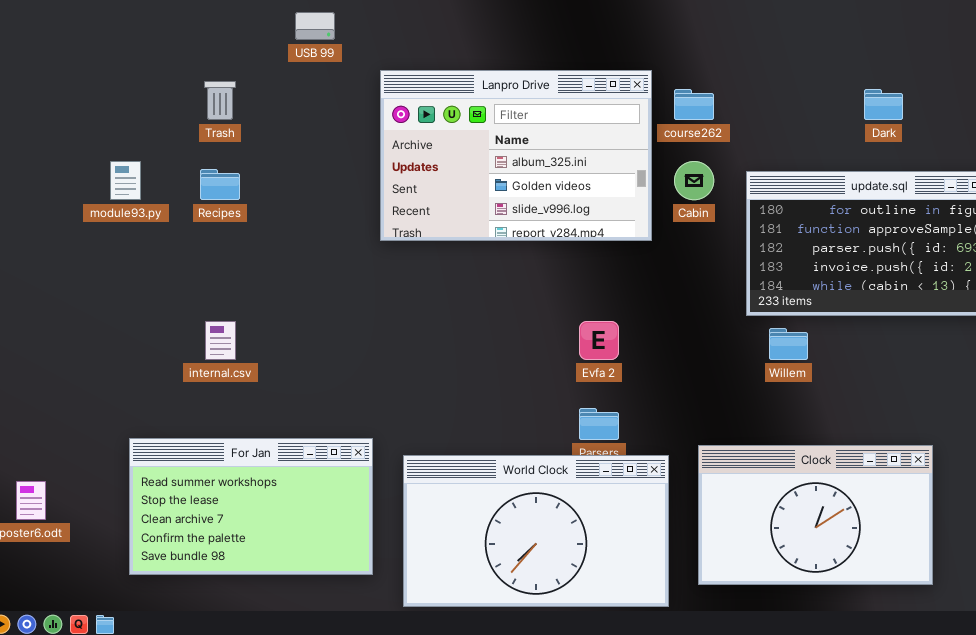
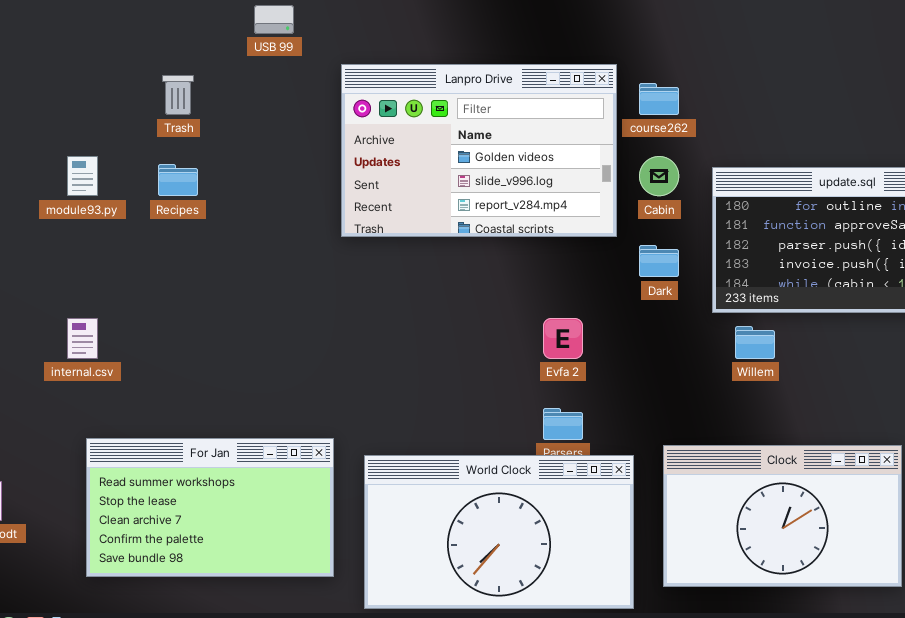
Lanpro Drive: [380,70,652,241] -> [341,64,617,237], scrolled down 1 row
Dark: [864,89,903,120] -> [639,245,679,277], moved
internal.csv: [205,321,236,360] -> [67,318,98,359], moved

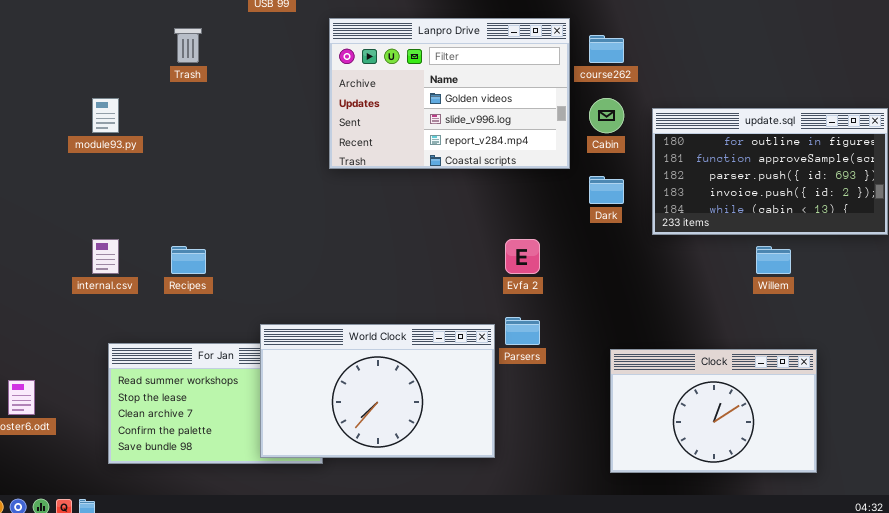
Recipes: [158,164,198,196] -> [171,246,206,274], moved
Willem: [735,326,775,359] -> [756,246,791,274], moved
World Clock: [364,455,634,609] -> [260,324,495,458], moved

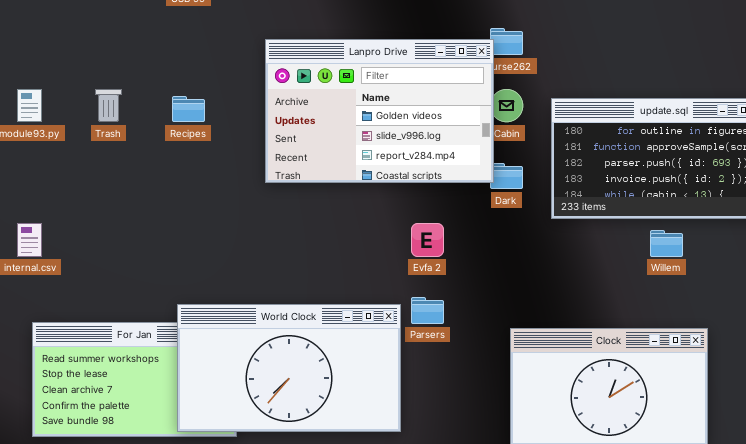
Lanpro Drive: [329,18,570,169] -> [265,39,494,183], moved
Trash: [174,28,202,63] -> [95,89,122,122], moved
Recipes: [171,246,206,274] -> [172,96,205,122], moved

